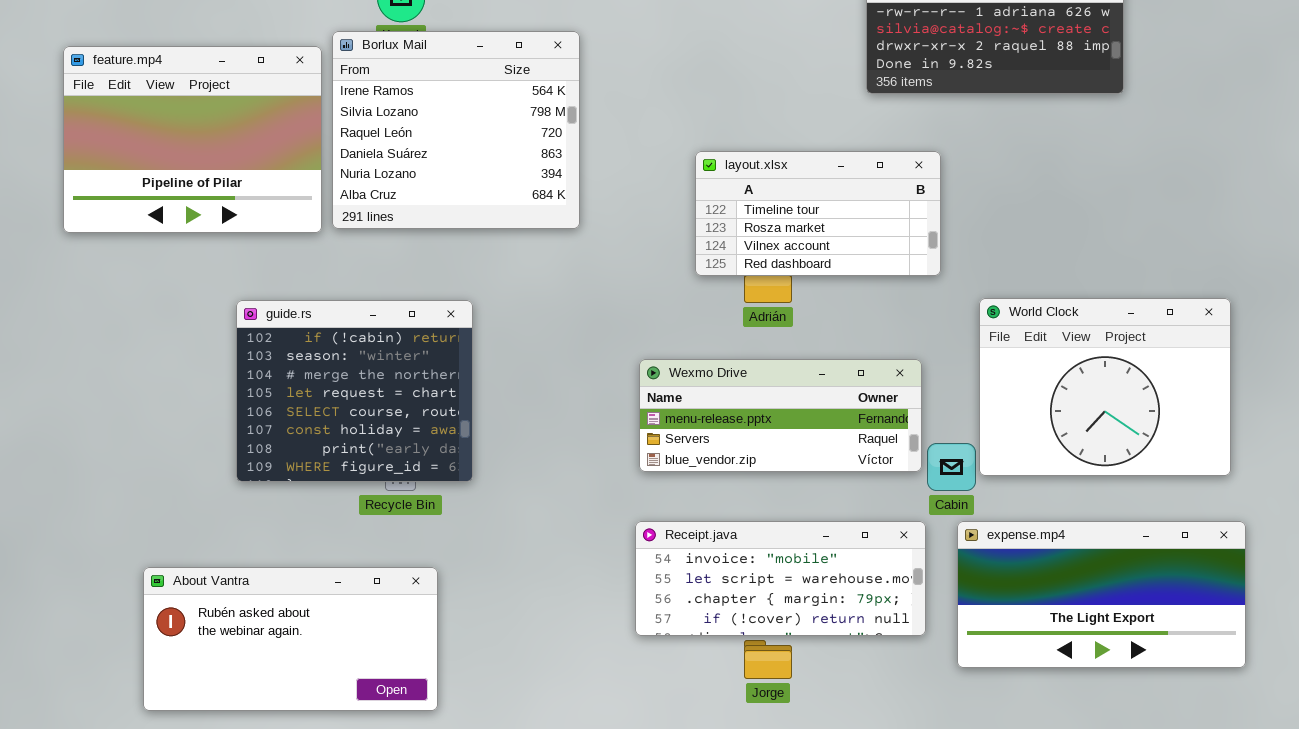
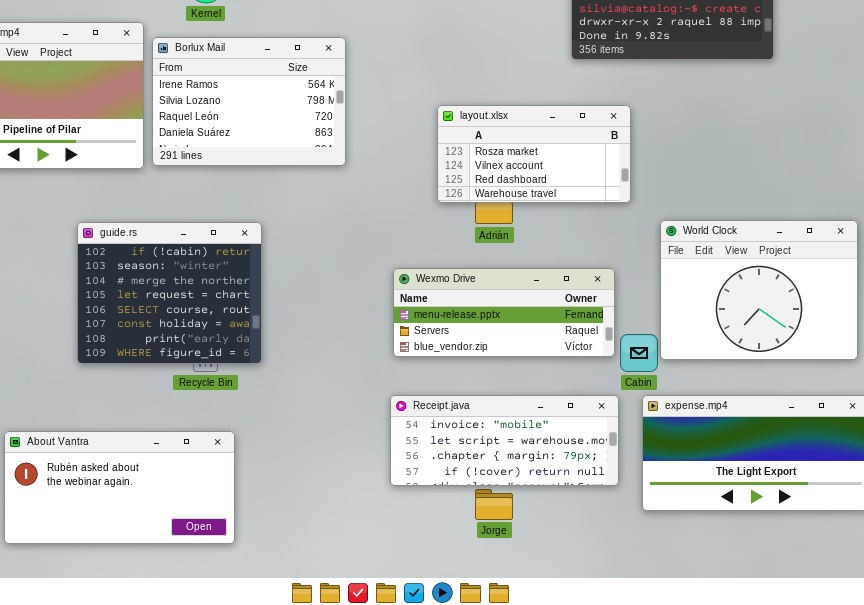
Borlux Mail: [332,31,580,229] -> [152,37,346,166], resized
layout.xlsx: [695,151,941,276] -> [437,105,631,203], scrolled down 1 row

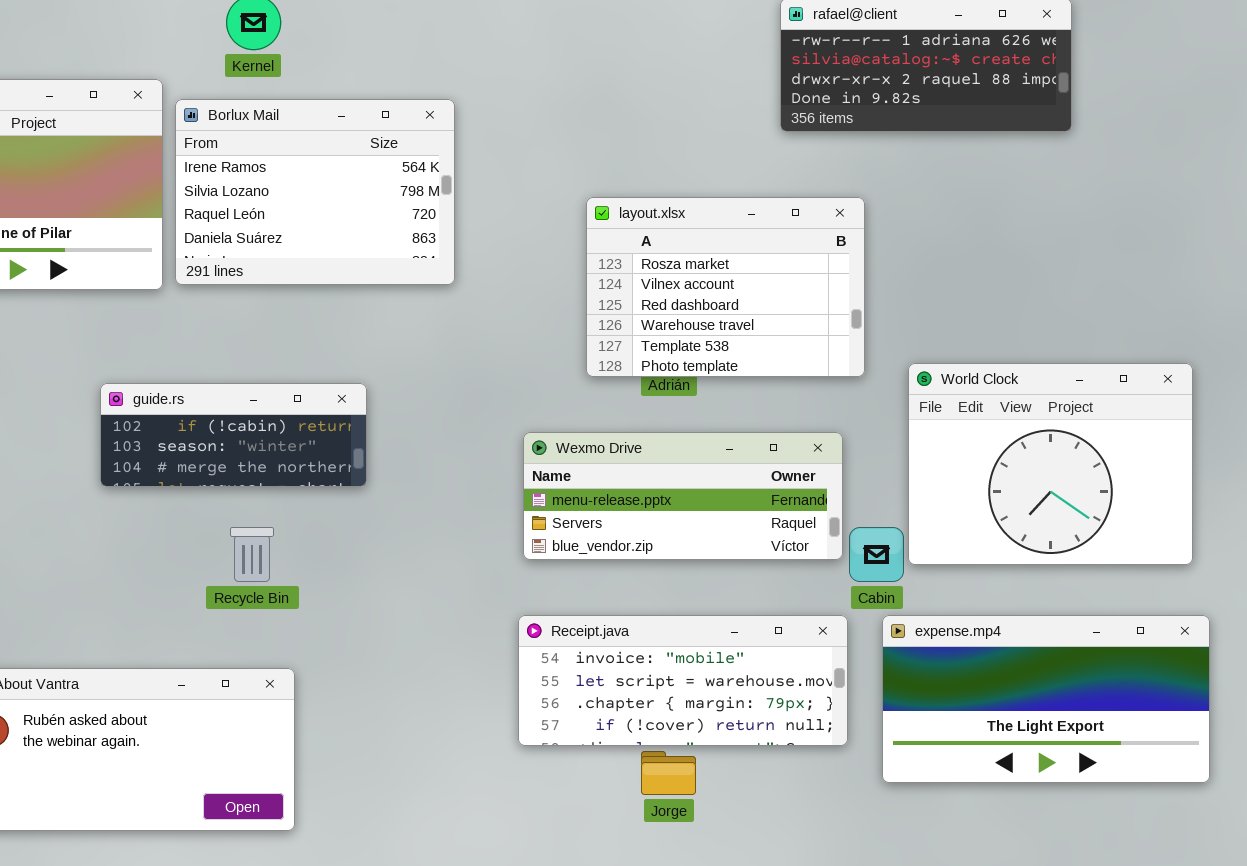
layout.xlsx: [437,105,631,203] -> [586,197,865,377], resized
guide.rs: [77,222,262,364] -> [100,383,367,487], moved, resized

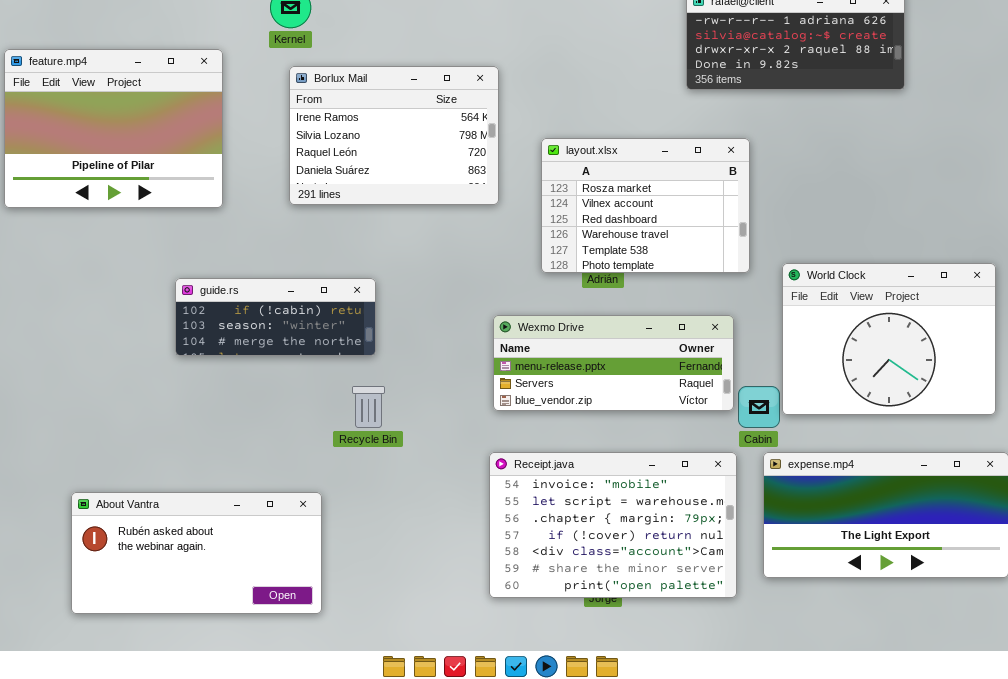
Borlux Mail: [175,99,455,285] -> [289,66,499,205], moved
Recycle Bin: [230,527,274,582] -> [352,386,385,428], moved
Receipt.java: [518,615,848,746] -> [489,452,737,598], resized

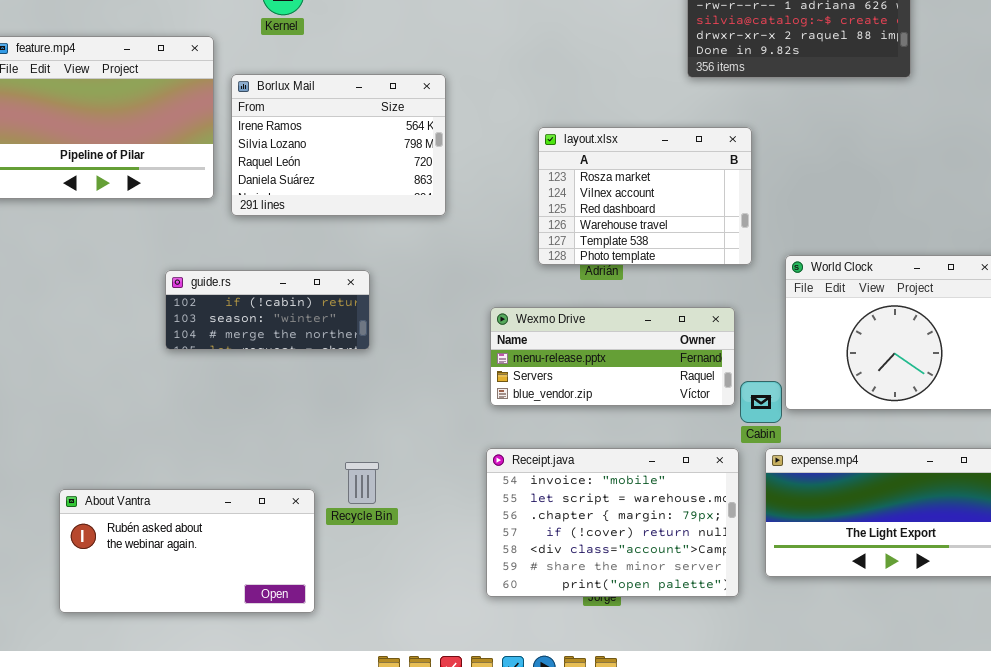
Borlux Mail: [289,66,499,205] -> [231,74,446,216], moved
Recycle Bin: [352,386,385,428] -> [345,462,379,504], moved

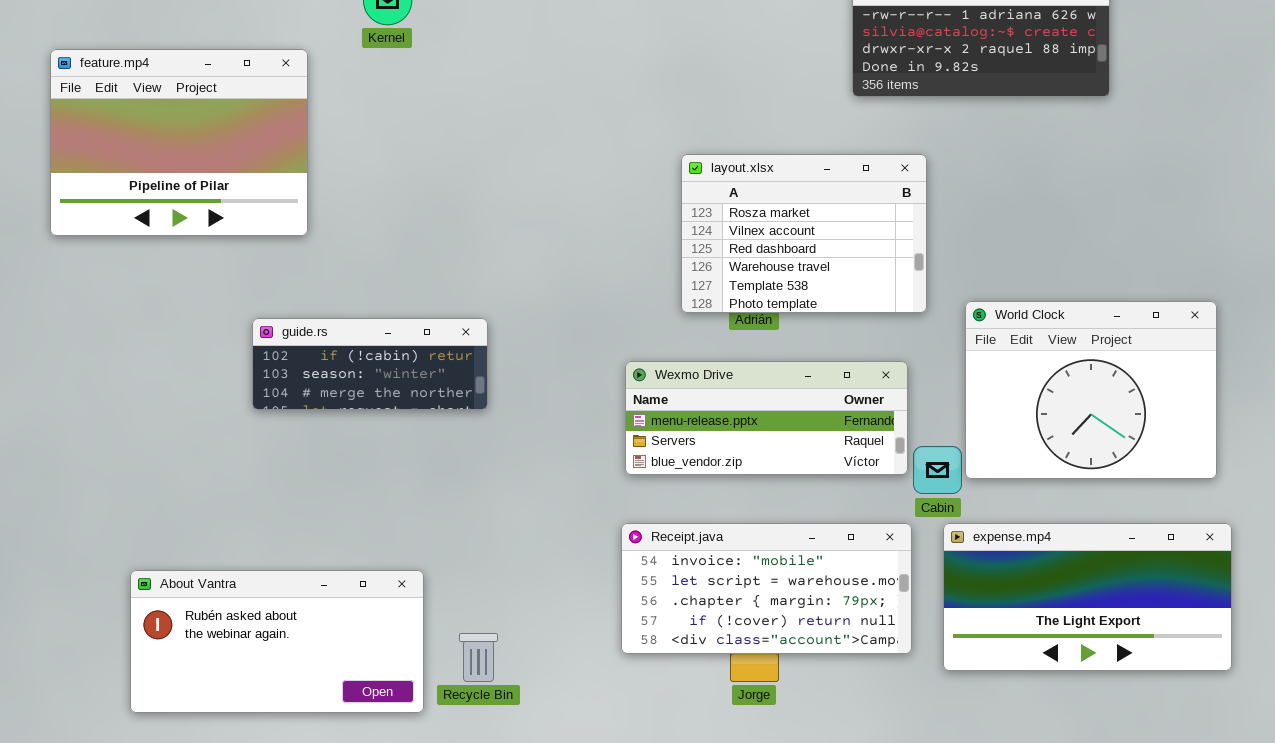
Borlux Mail: [231,74,446,216] -> none, closed
Receipt.java: [486,448,739,597] -> [621,523,912,654], resized
Recycle Bin: [345,462,379,504] -> [459,633,498,682], moved

